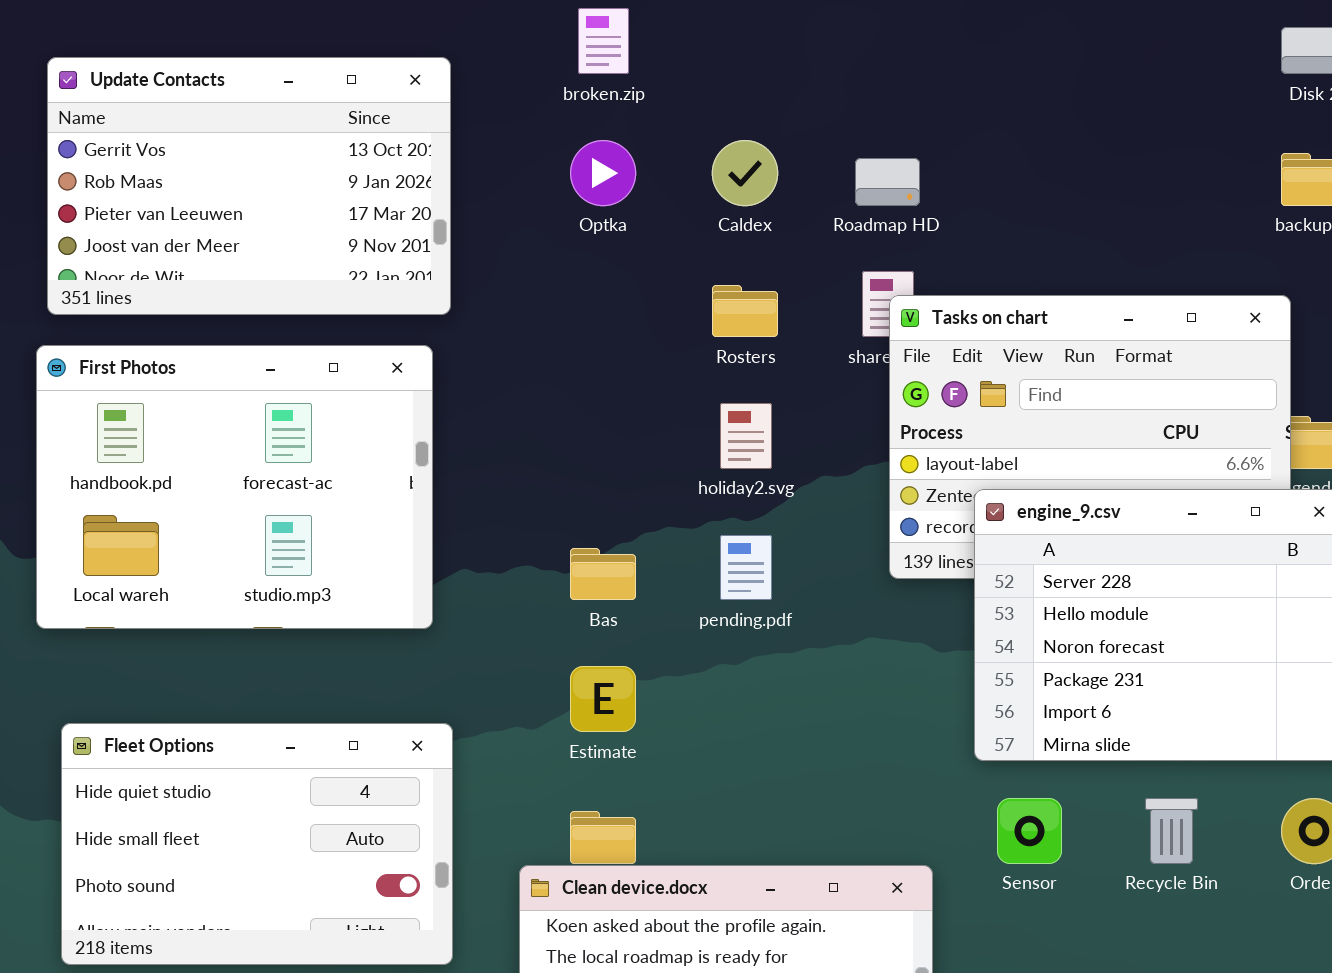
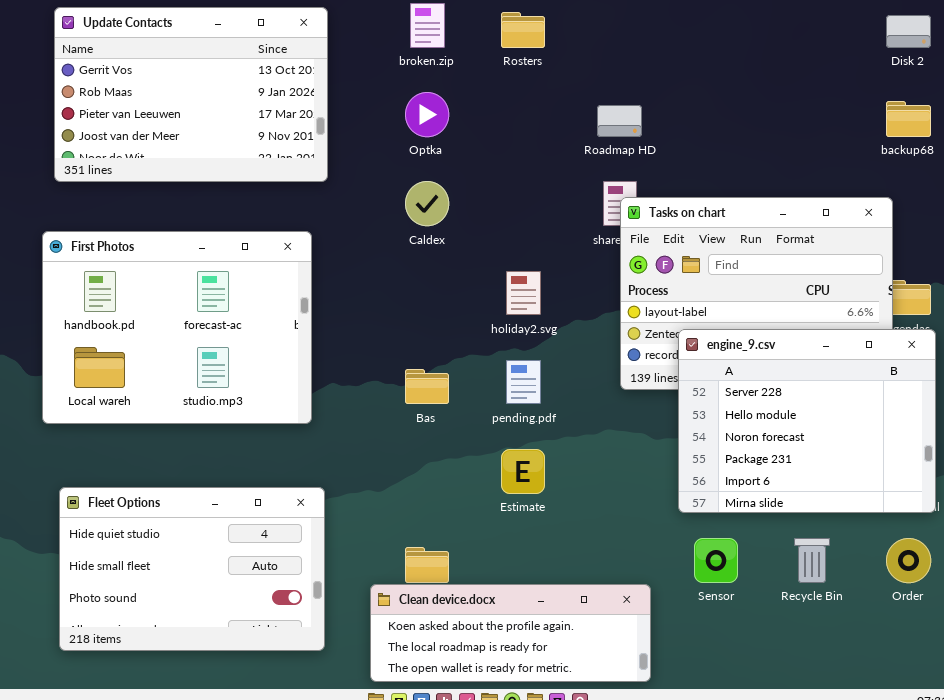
Update Contacts: [47,57,451,315] -> [54,7,328,182], moved
Caldex: [712,140,778,206] -> [405,181,449,226], moved
Rosters: [712,285,778,337] -> [501,12,545,48], moved
Estimate: [570,666,636,732] -> [501,449,545,494], moved

